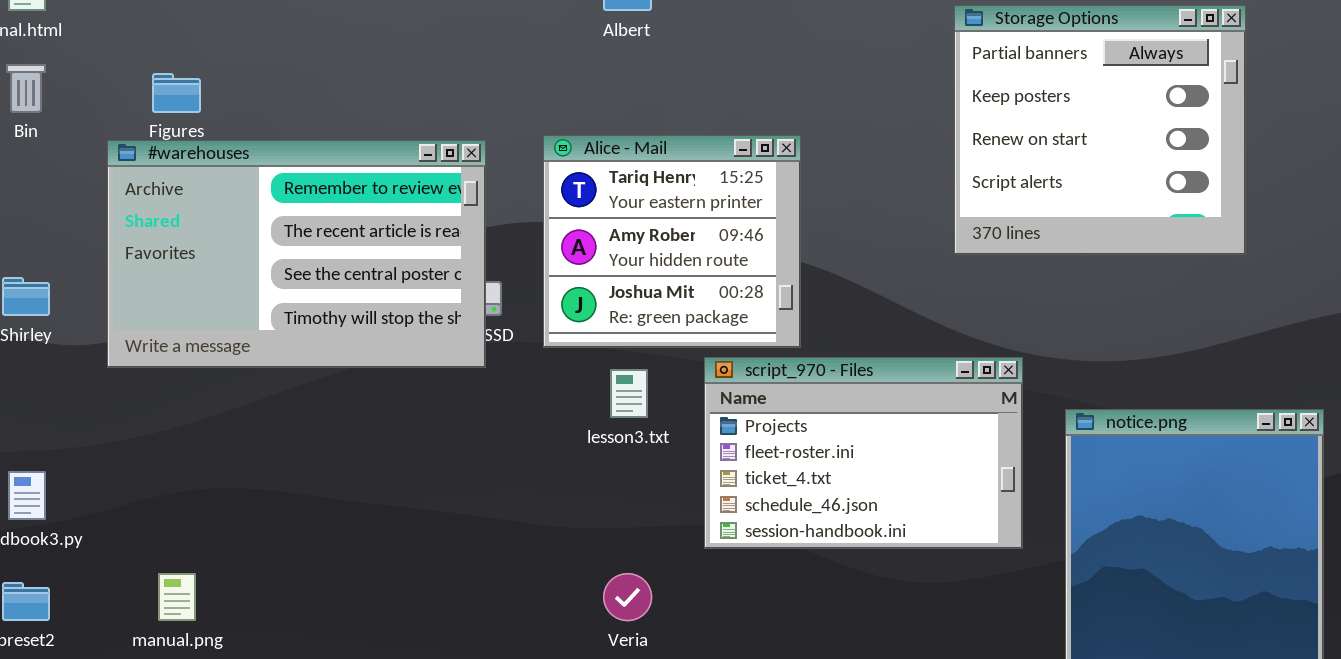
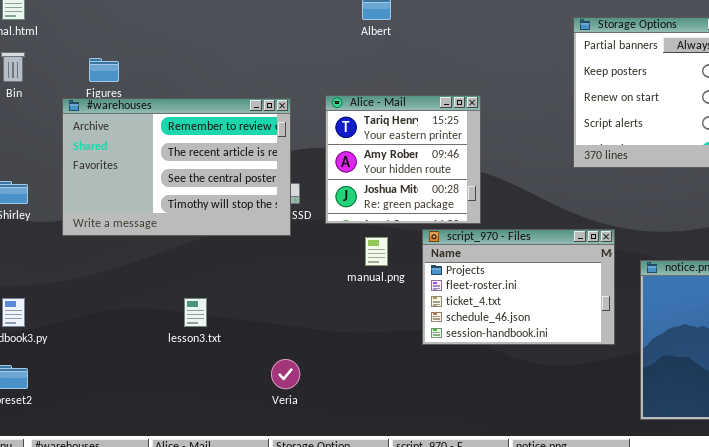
lesson3.txt: [610,369,648,418] -> [184,298,207,327], moved
manual.png: [158,573,196,621] -> [365,237,388,266], moved
Veria: [603,573,652,621] -> [271,359,300,389], moved

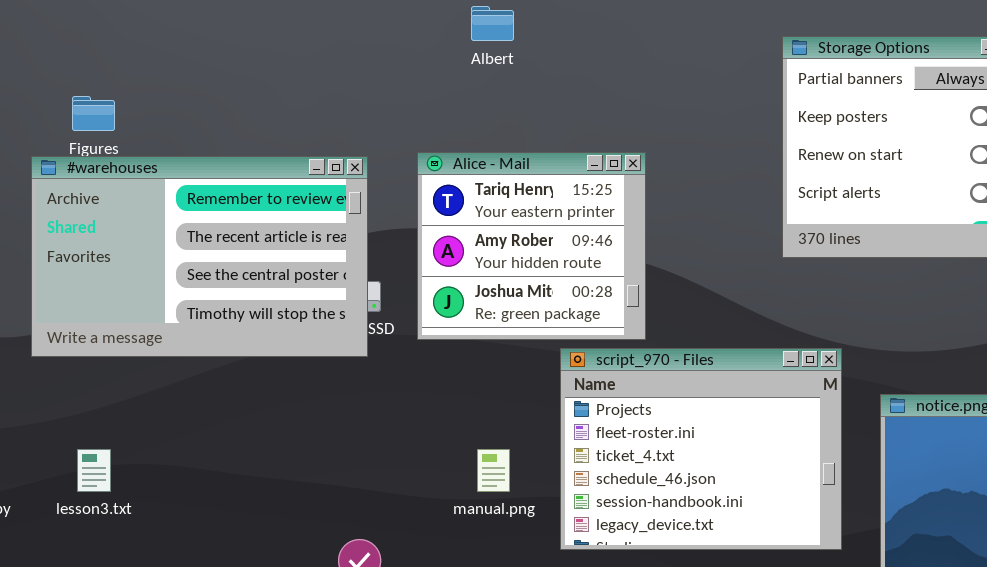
script_970 - Files: [422,229,615,345] -> [560,348,842,550], resized
manual.png: [365,237,388,266] -> [477,449,510,492], moved
lesson3.txt: [184,298,207,327] -> [77,449,111,492], moved

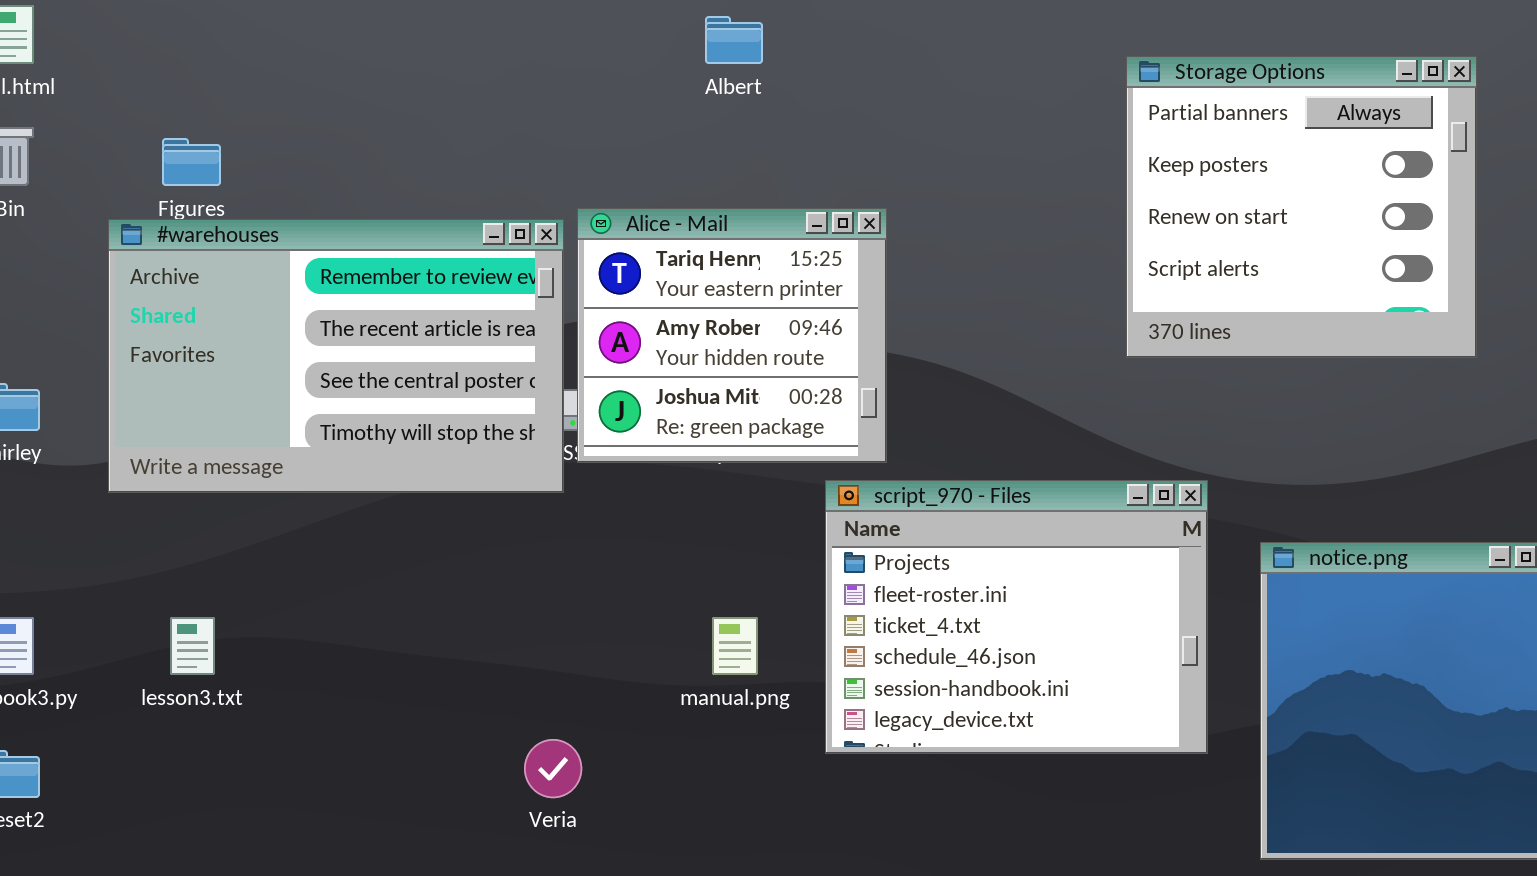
Alice - Mail: [417,152,646,340] -> [577,208,887,463], moved

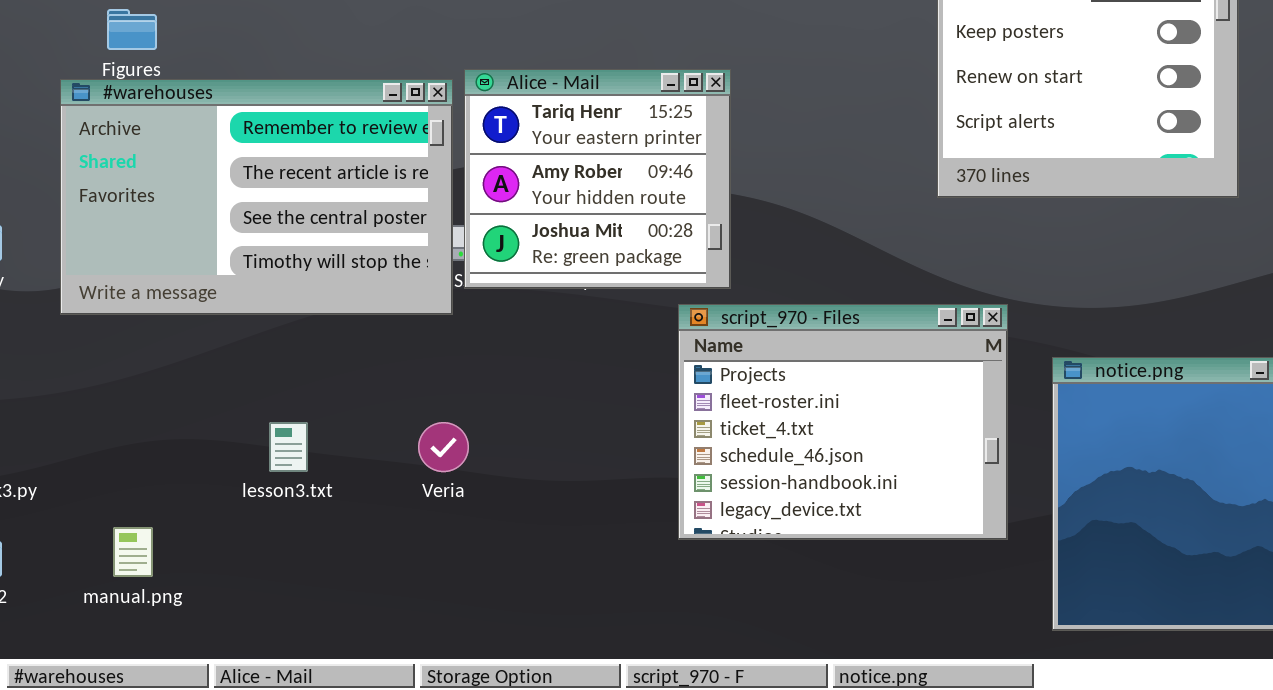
lesson3.txt: [170,617,215,675] -> [269,422,308,472], moved
manual.png: [712,617,758,675] -> [113,527,153,577], moved
Veria: [524,739,582,798] -> [418,422,469,472], moved

